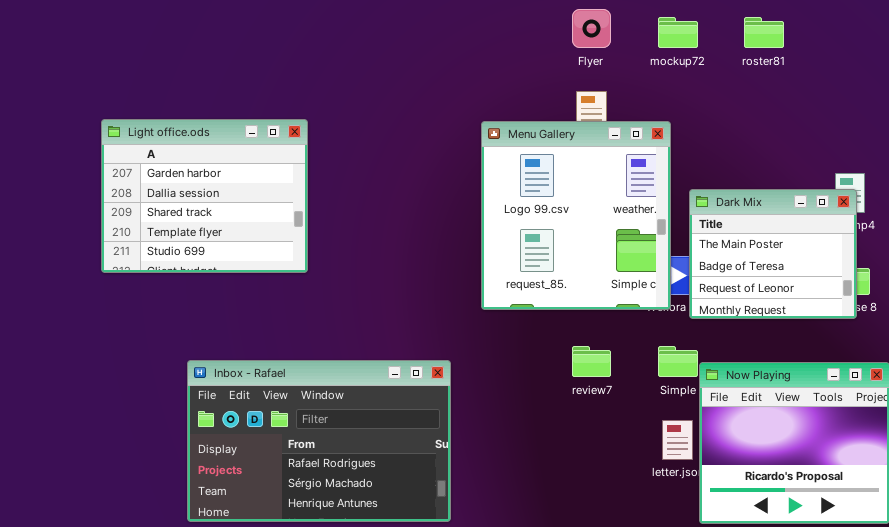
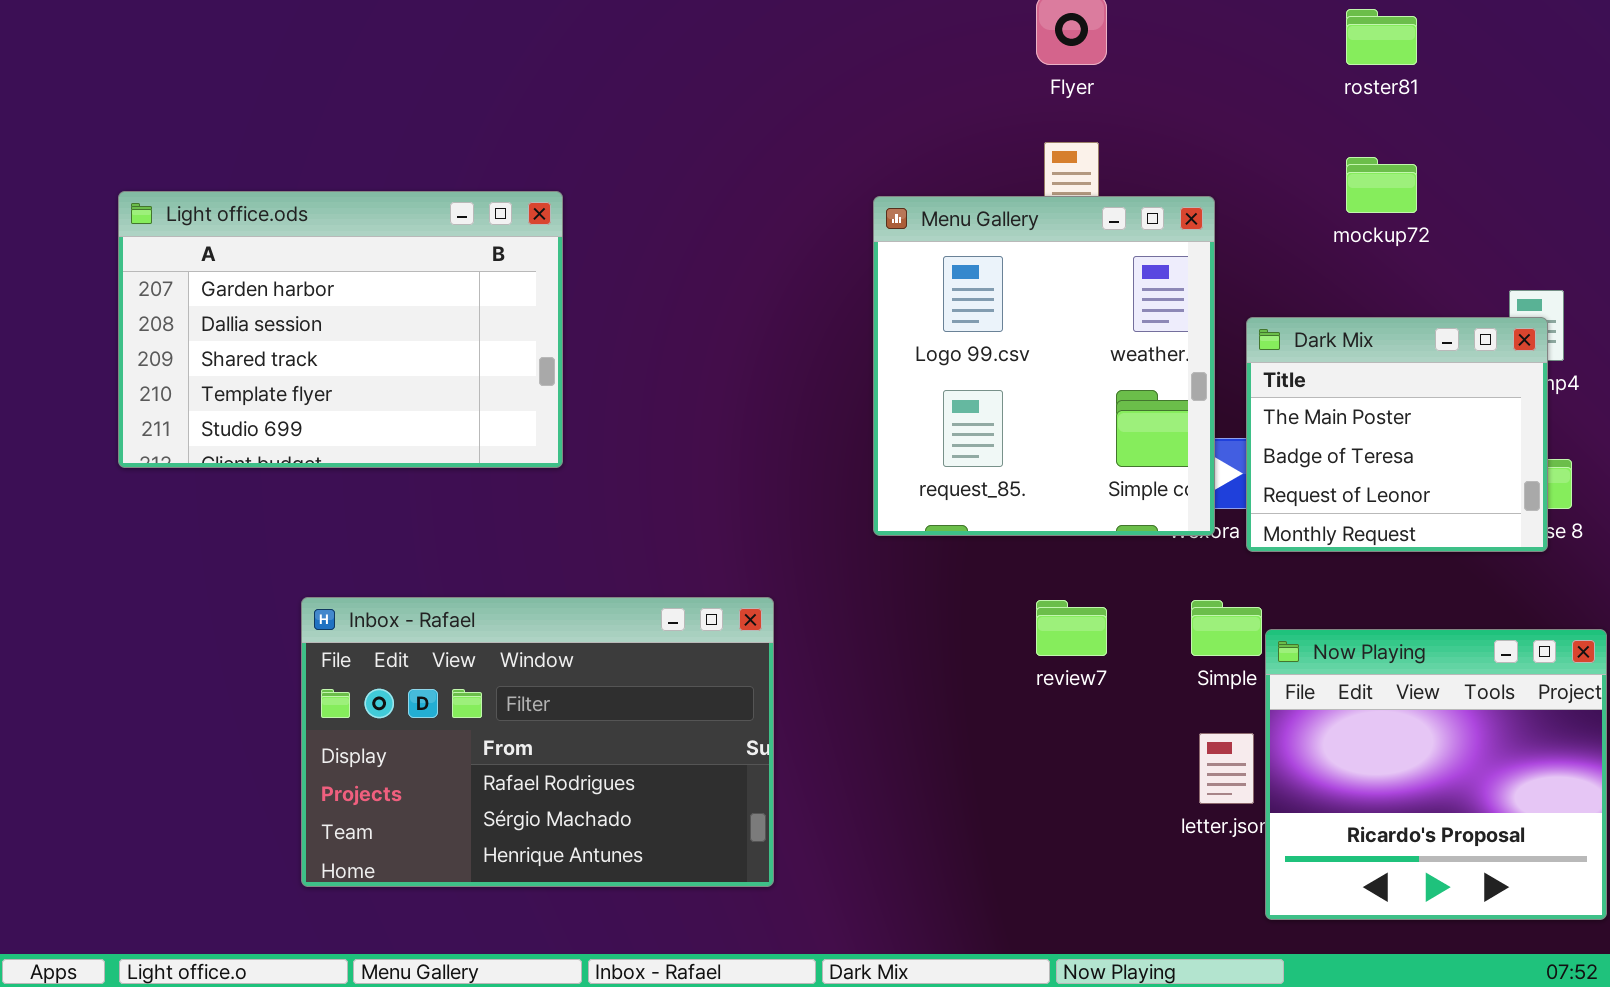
mockup72: [658,17,698,48] -> [1346,157,1417,213], moved
Light office.ods: [101,119,308,273] -> [118,191,563,468], resized
Inbox - Rafael: [187,360,451,522] -> [301,597,774,887], moved

